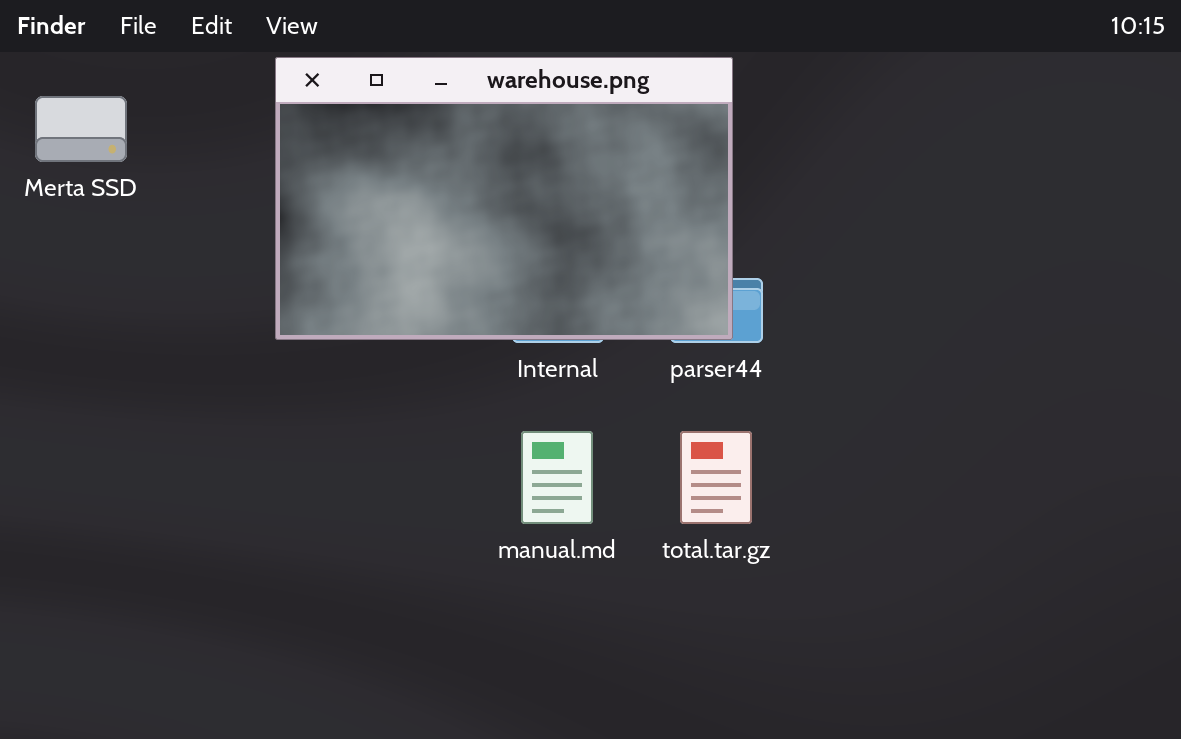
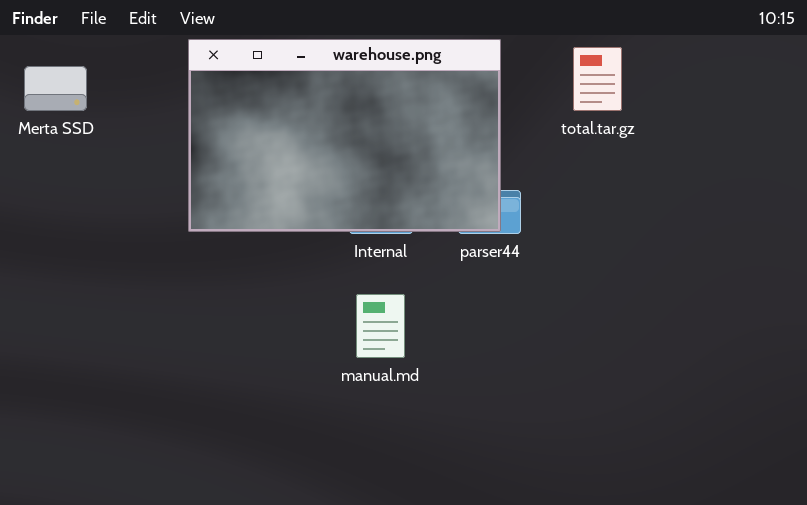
total.tar.gz: [680,431,752,524] -> [573,47,622,111], moved

